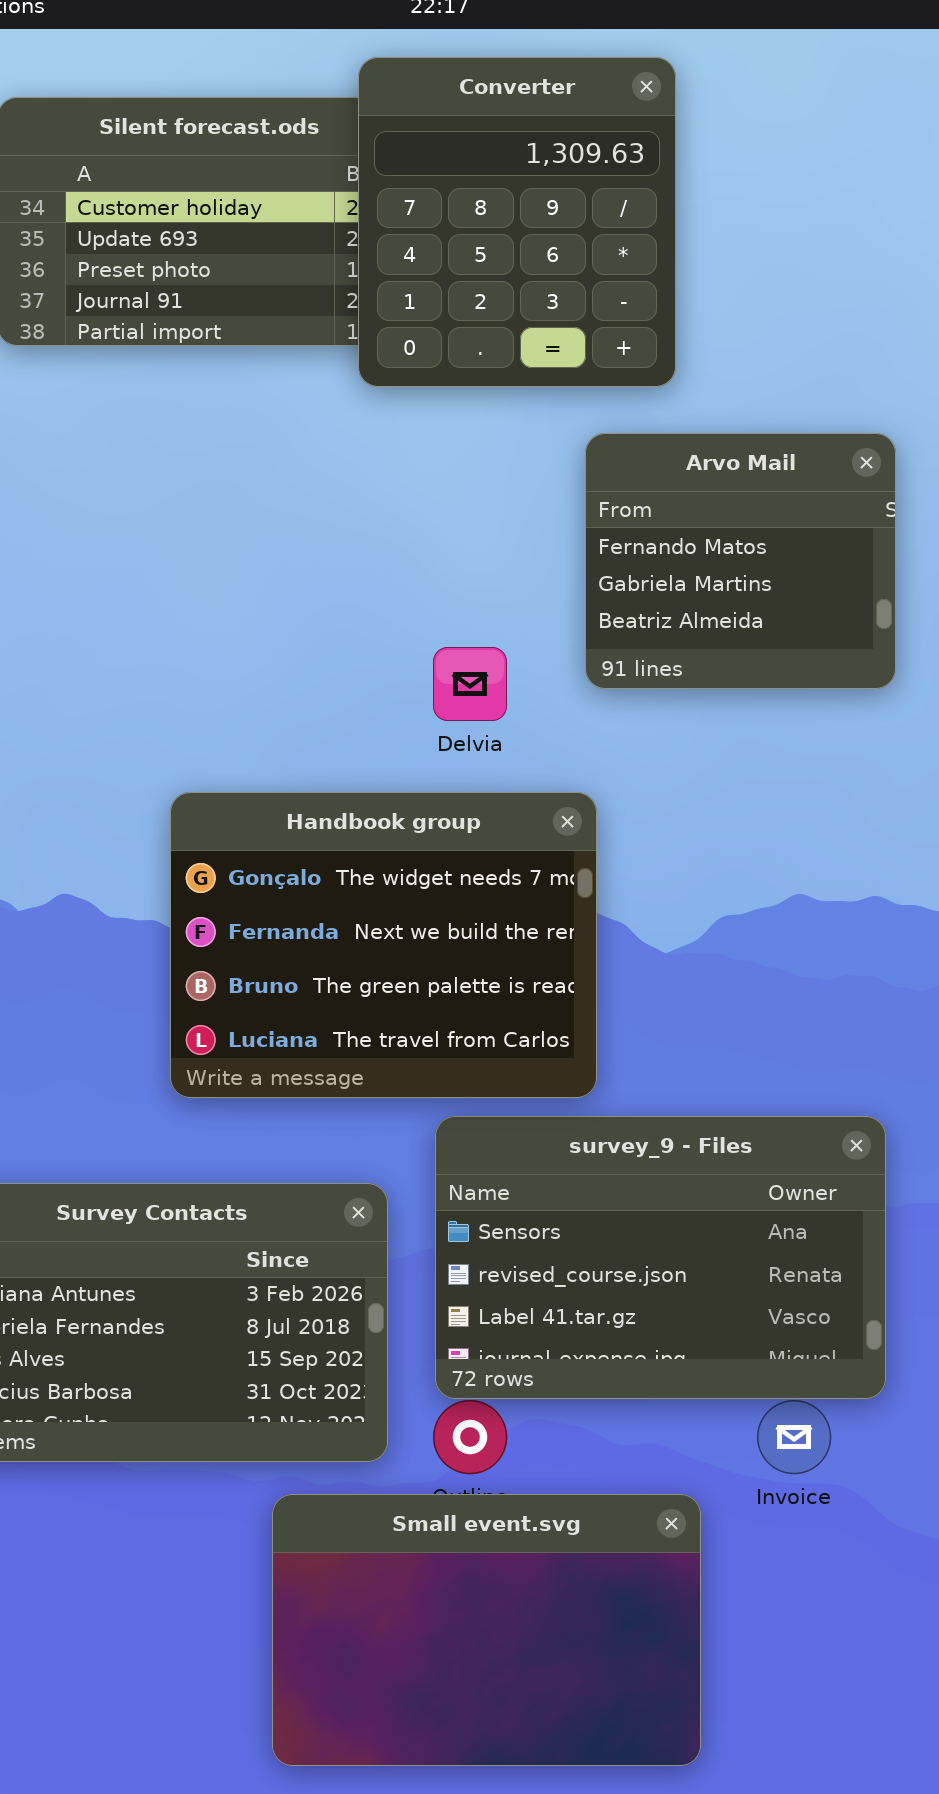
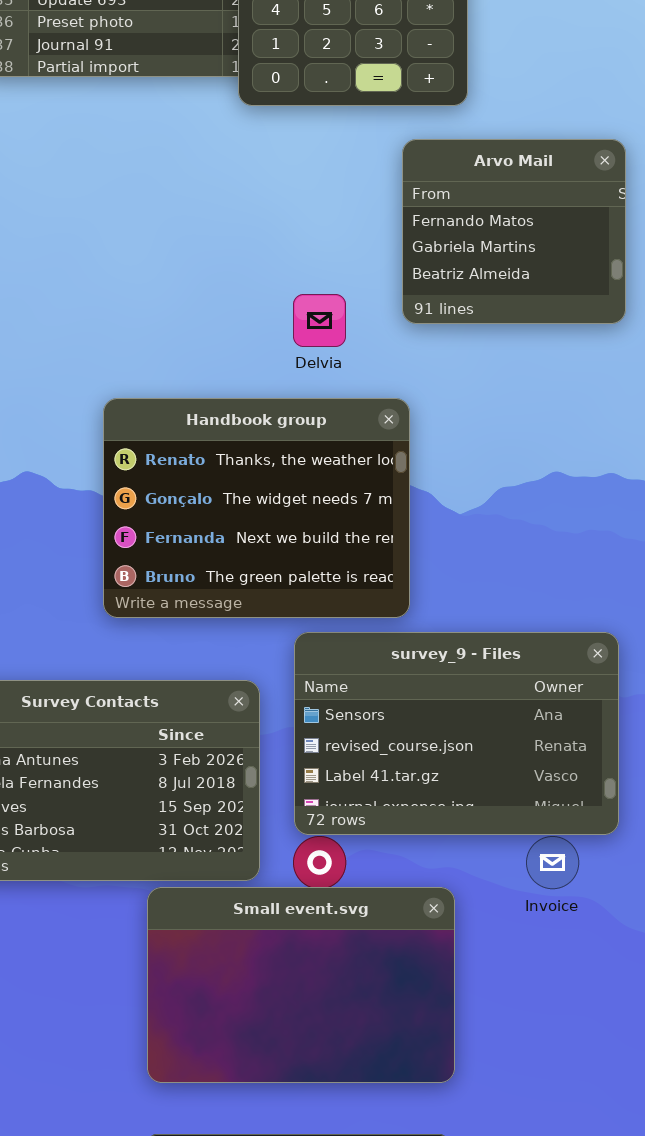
Handbook group: [170,792,597,1098] -> [103,398,410,618], scrolled up 1 row
Small event.svg: [272,1494,701,1766] -> [147,887,455,1083], moved

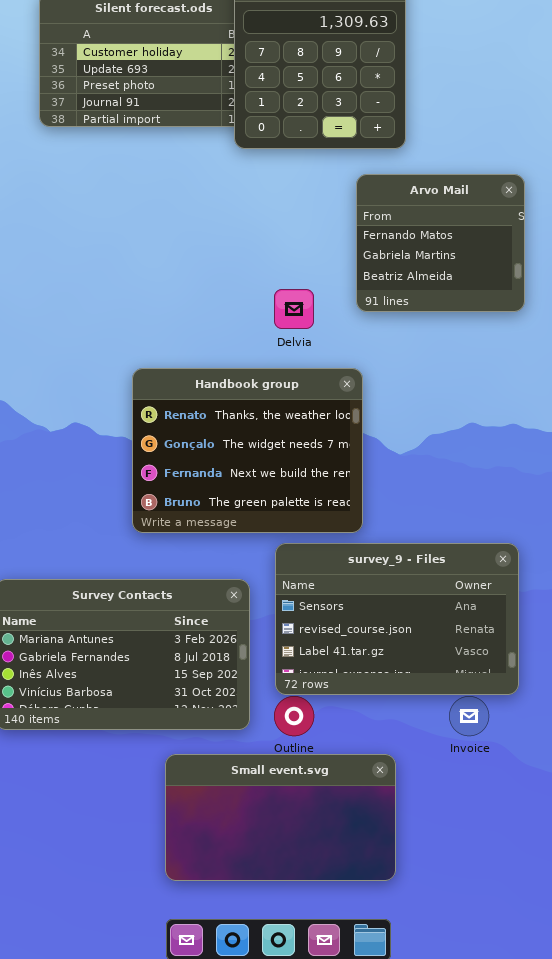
Small event.svg: [147,887,455,1083] -> [165,754,396,881], resized

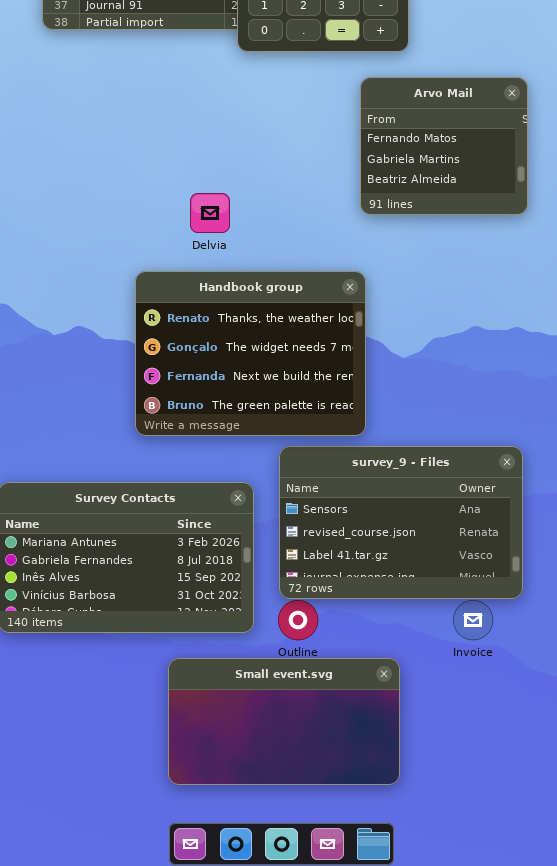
Delvia: [274,289,314,329] -> [190,193,230,233], moved

